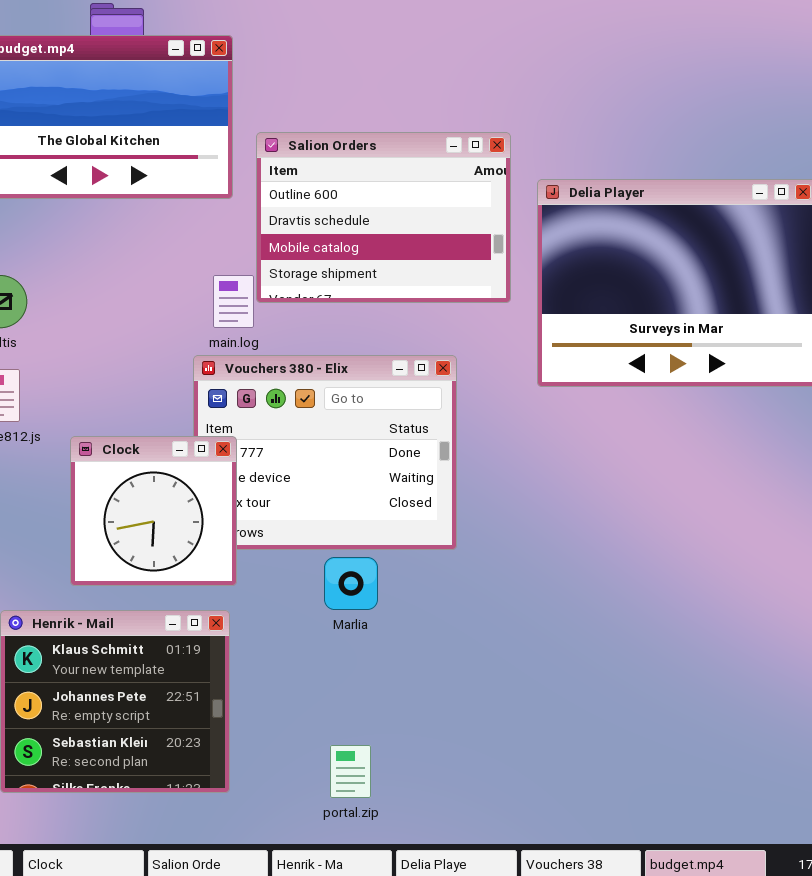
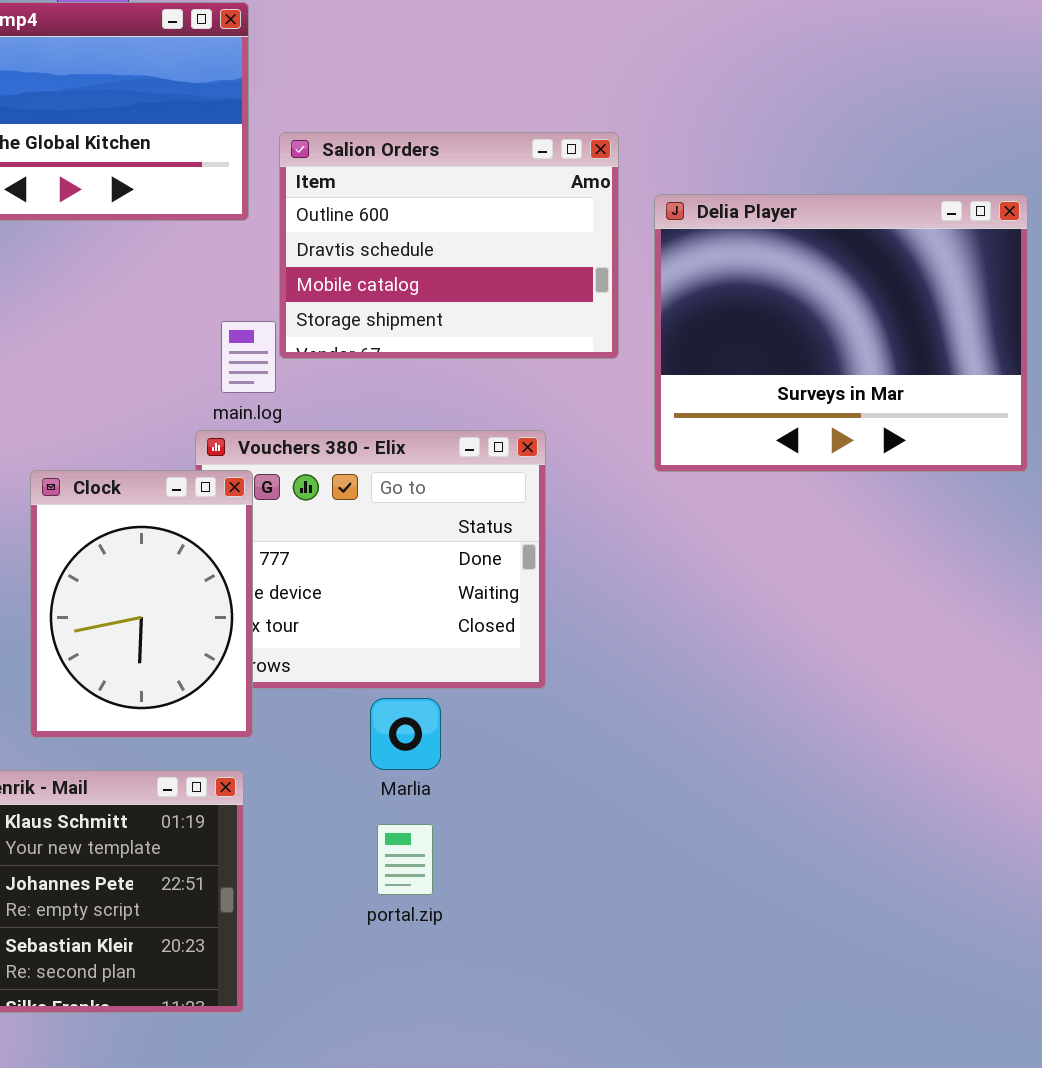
Clock: [70,436,237,586] -> [30,470,253,738], resized
portal.zip: [330,745,371,798] -> [377,824,433,895], moved

